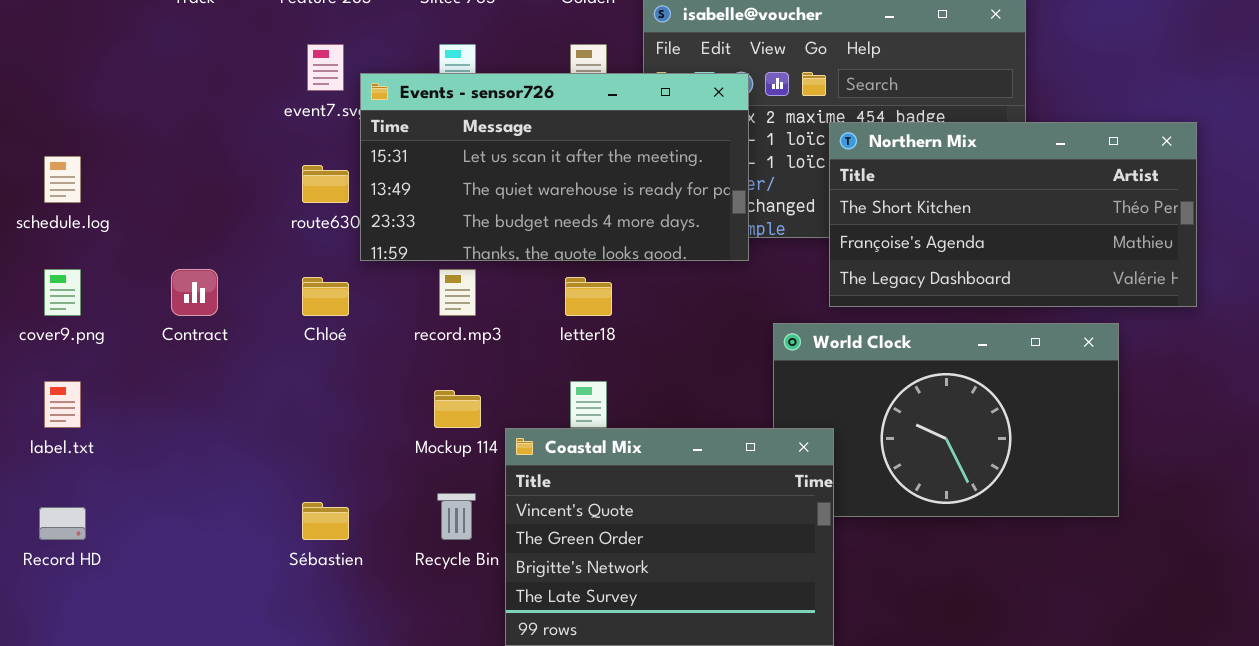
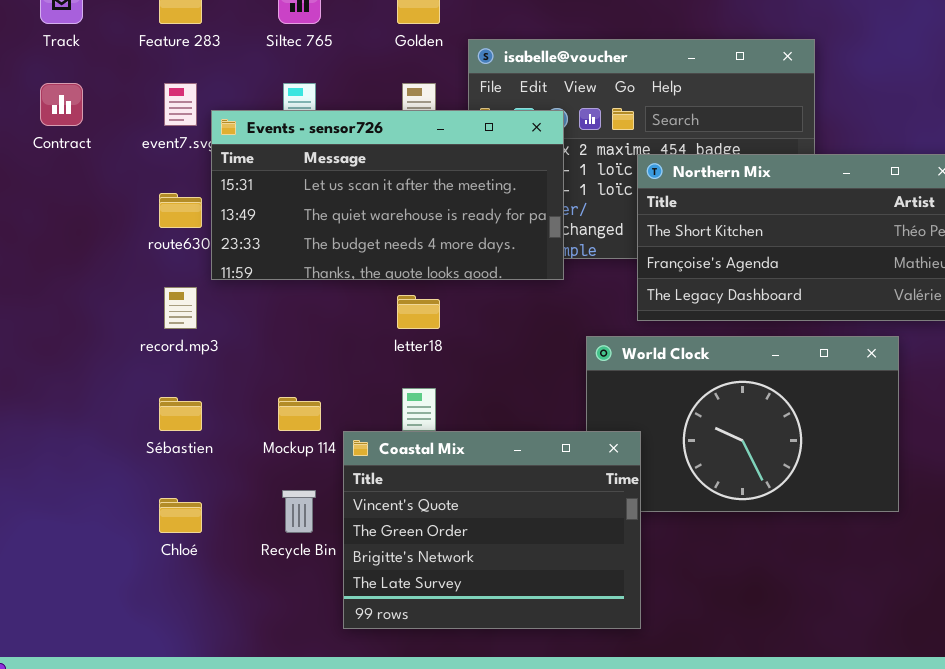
Contract: [171,269,218,316] -> [40,83,83,126], moved
record.mp3: [439,269,476,316] -> [164,287,197,329], moved
Chloé: [302,277,349,316] -> [159,498,202,533], moved
Sébastien: [302,502,349,540] -> [159,397,202,431], moved

